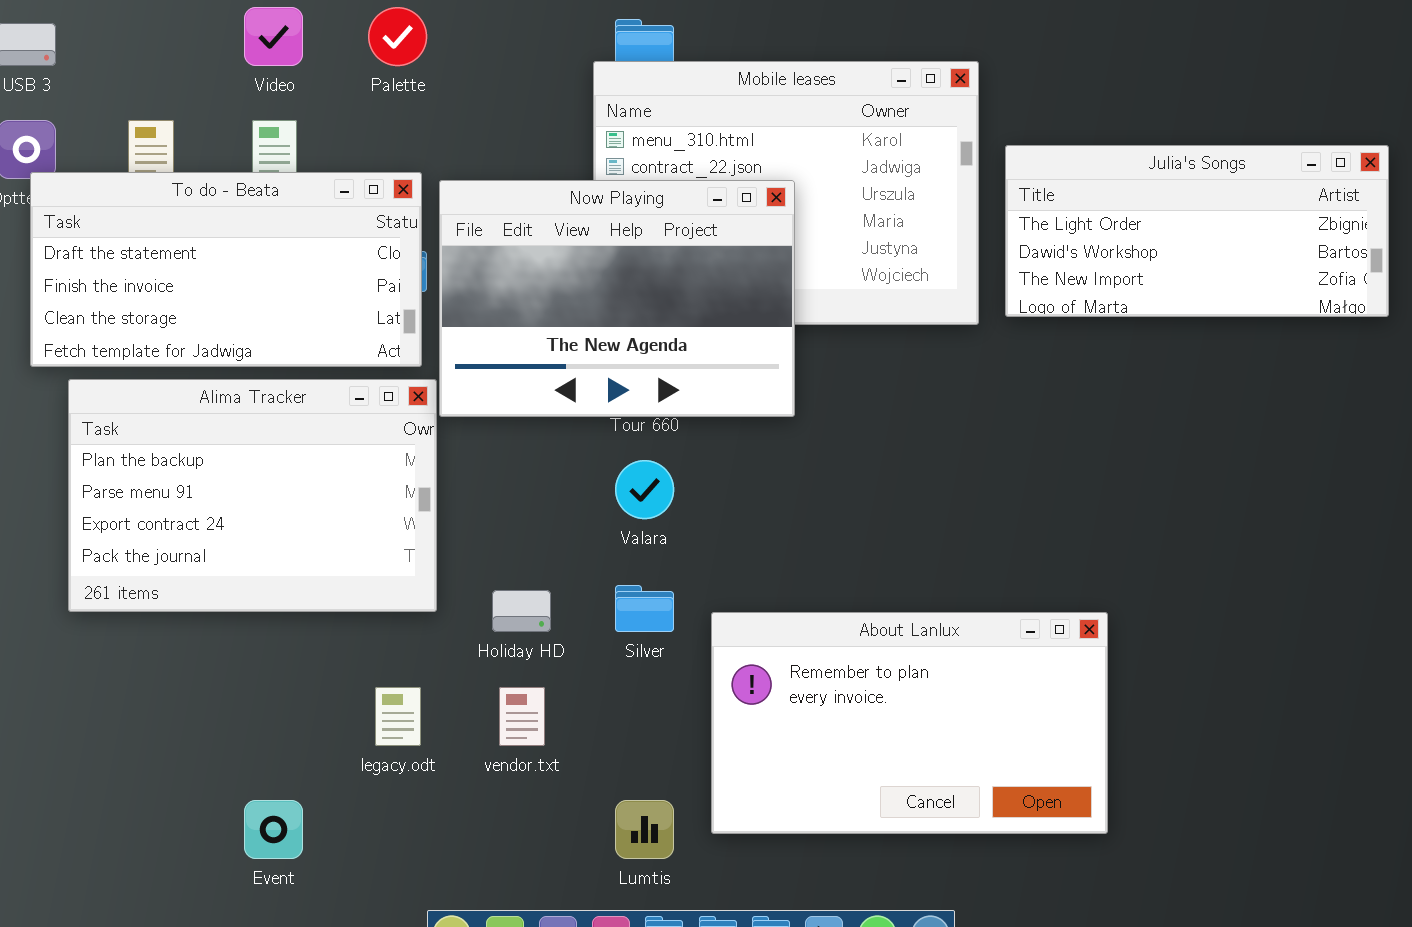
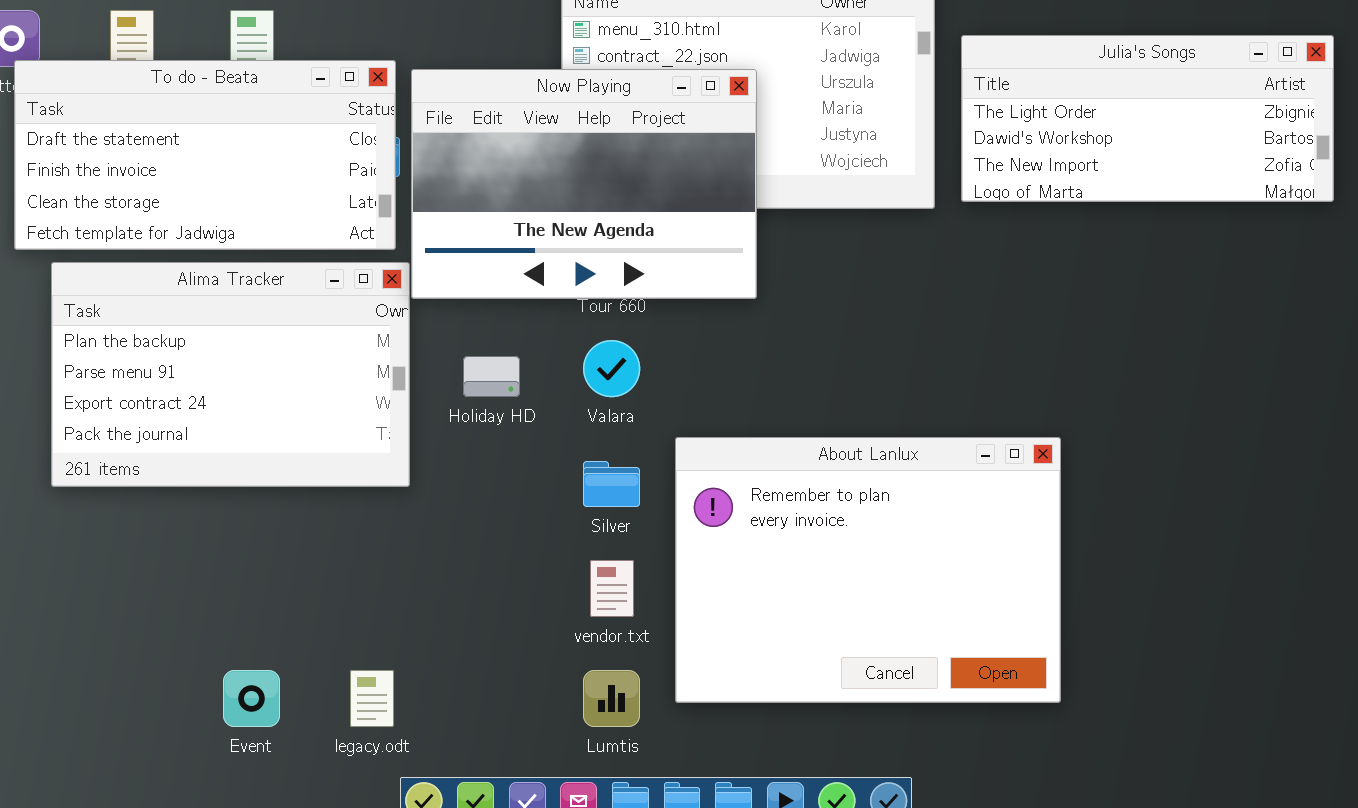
Holiday HD: [492,590,551,632] -> [463,356,520,397], moved
About Lanlux: [711,612,1108,834] -> [675,437,1061,703], resized
legacy.odt: [375,687,421,746] -> [350,670,394,727], moved
vendor.txt: [499,687,545,746] -> [590,560,634,617], moved

